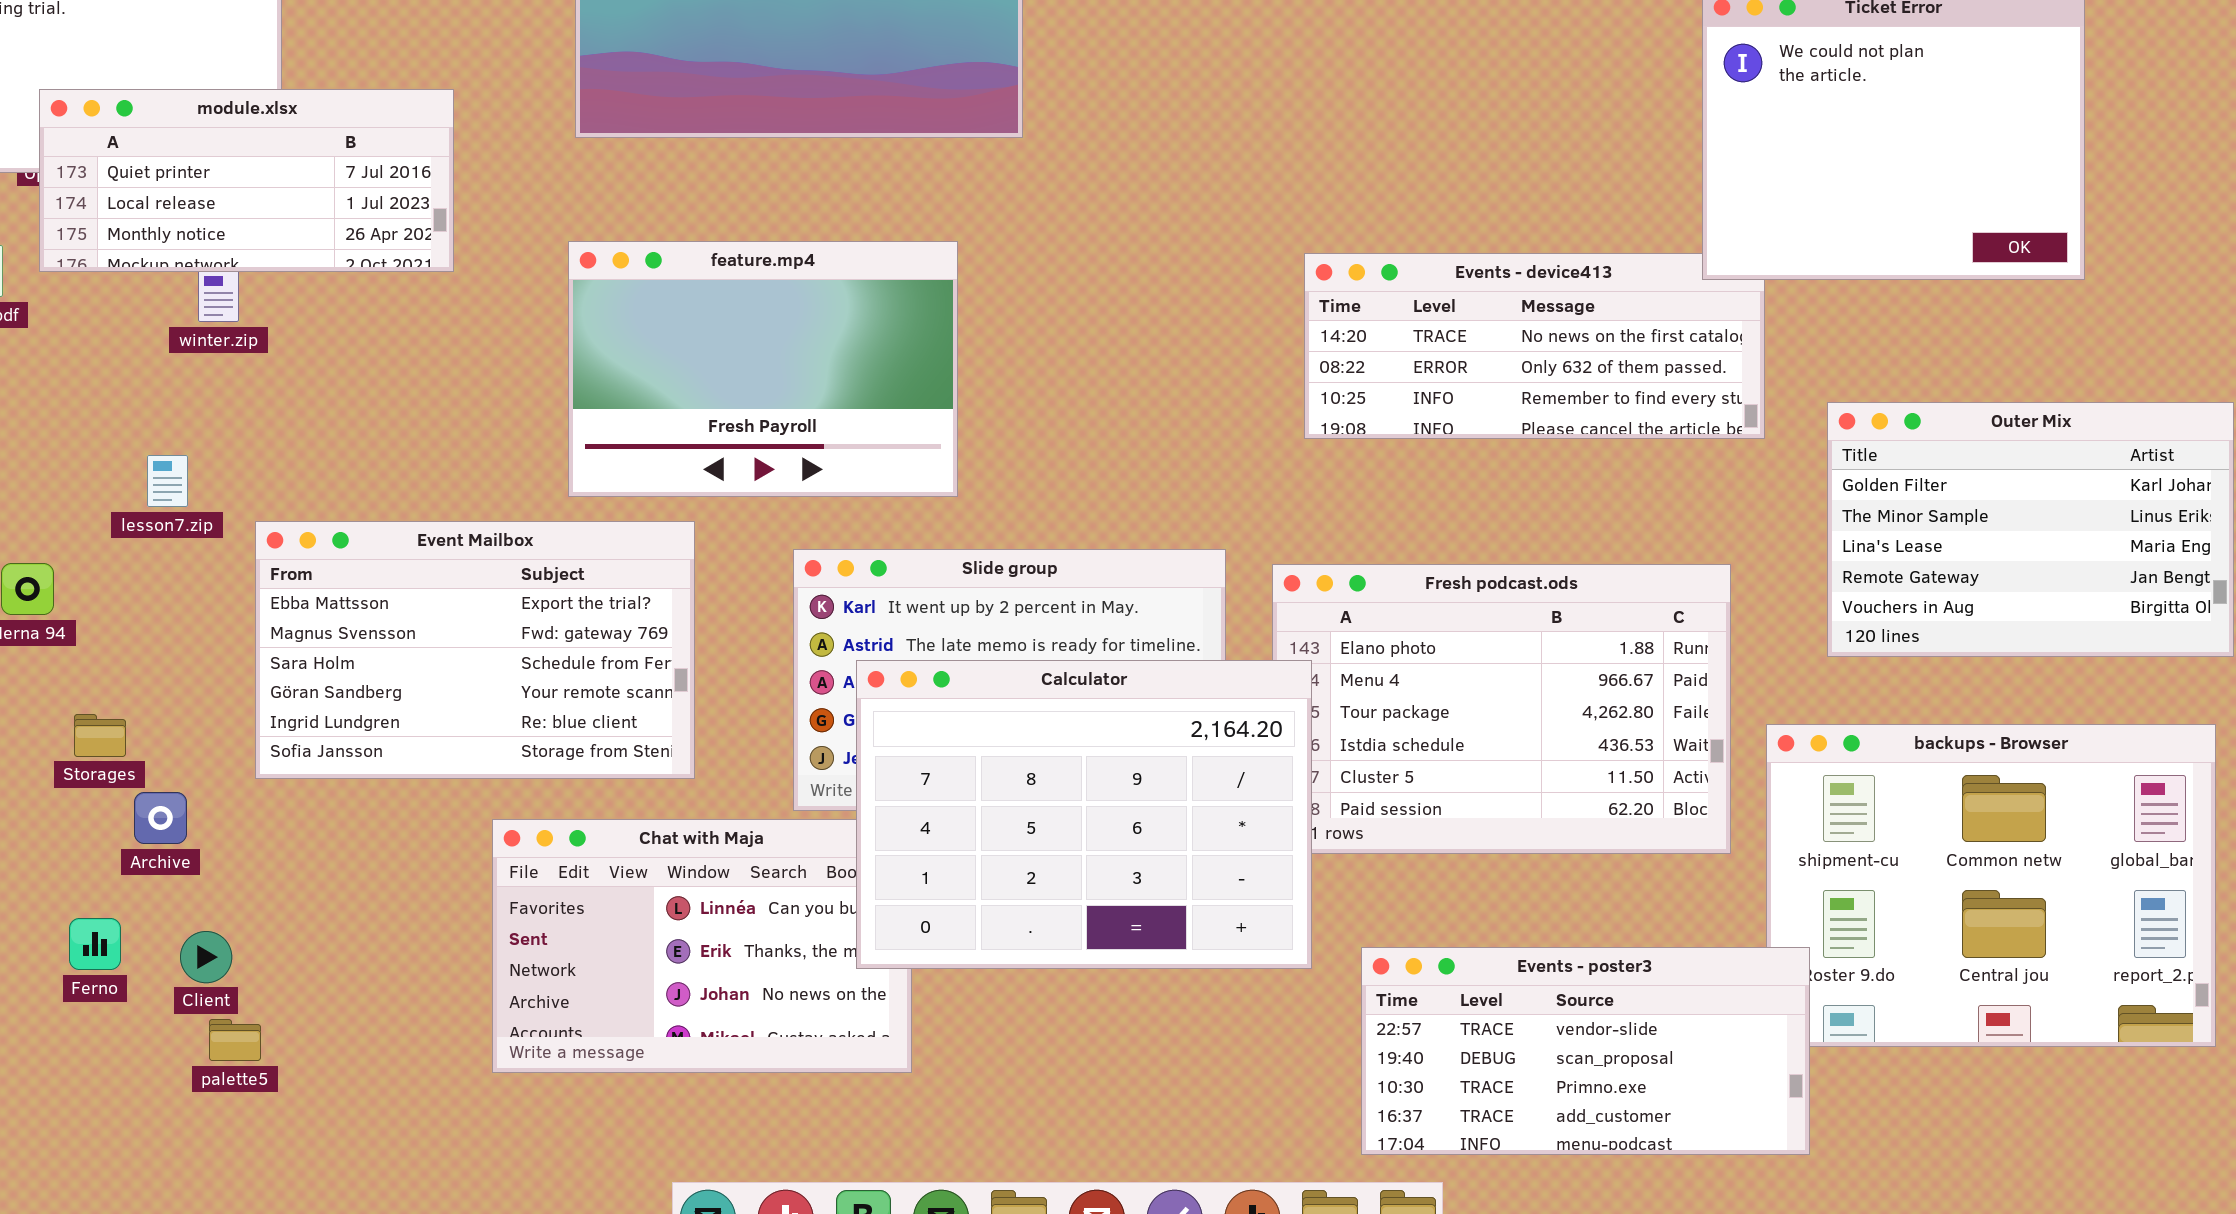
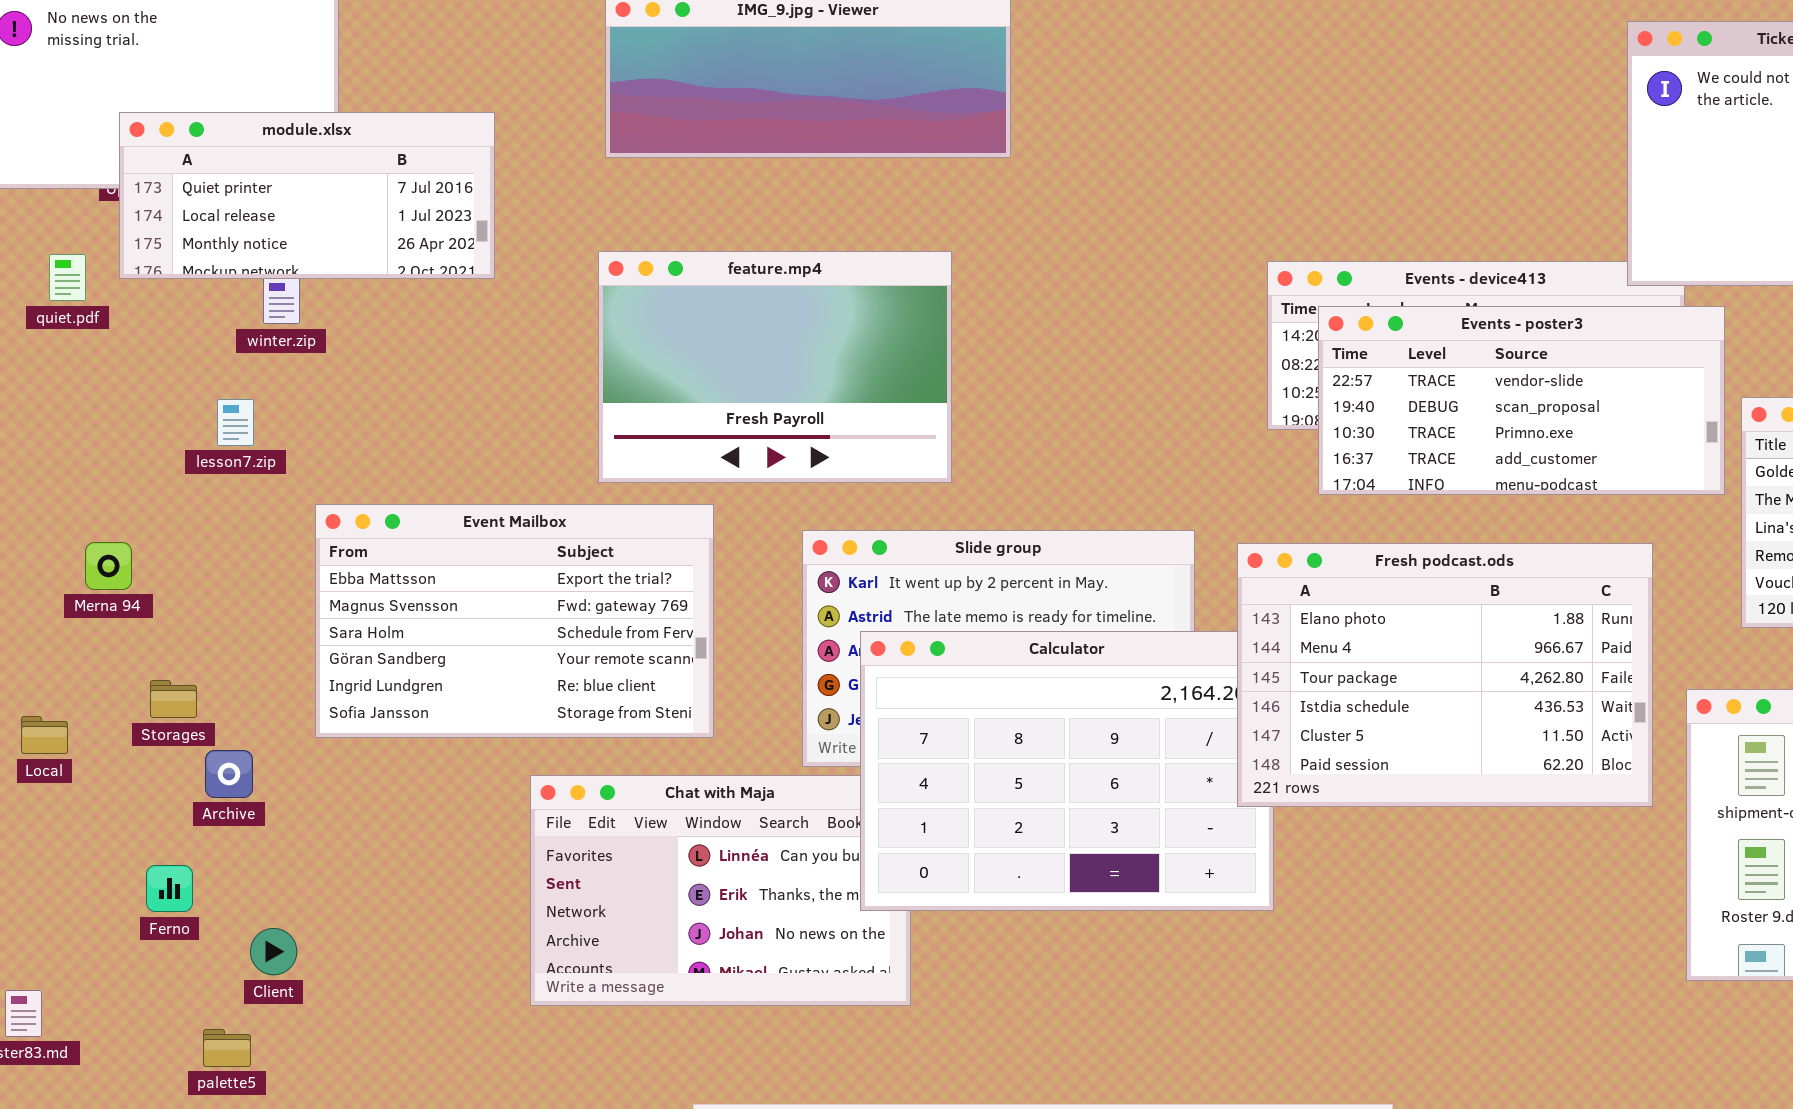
lesson7.zip: [147,455,188,507] -> [217,399,254,446], moved
Fresh podcast.ods: [1272,564,1731,854] -> [1237,543,1653,807], raised
Client: [180,931,232,983] -> [250,928,297,975], moved
Events - poster3: [1361,947,1810,1155] -> [1318,306,1725,495], moved
palette5: [209,1019,261,1061] -> [203,1029,251,1067], moved

